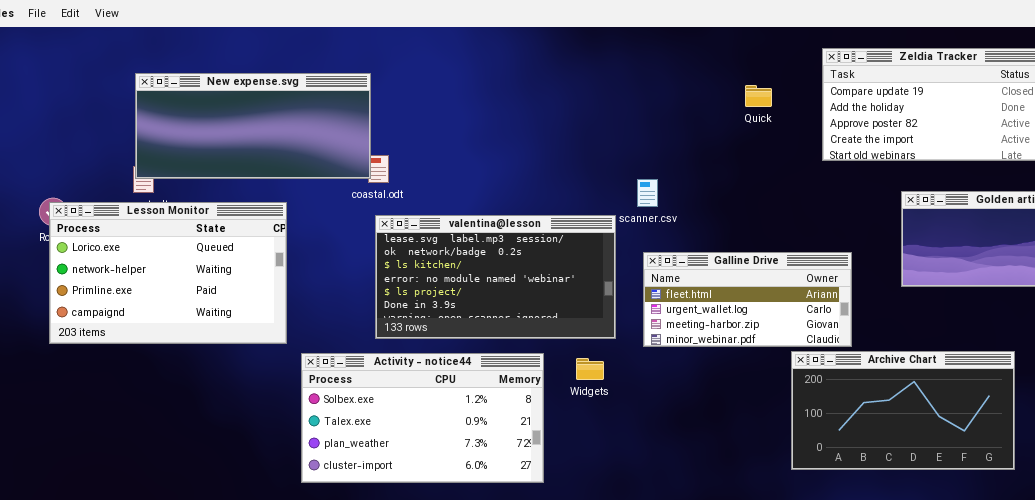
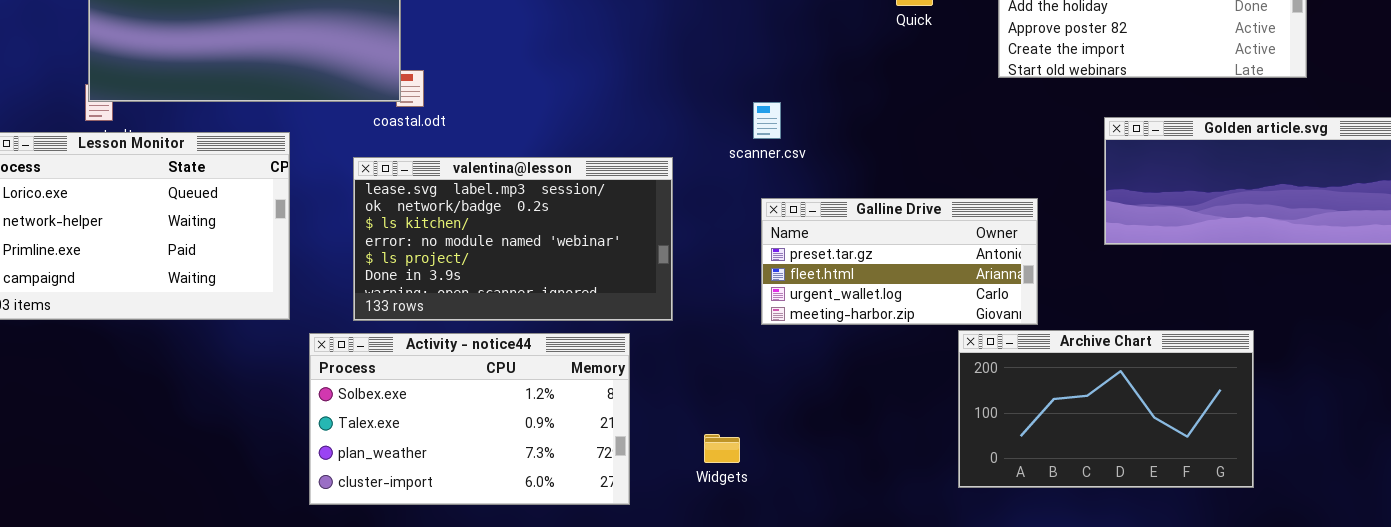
valentina@lesson: [375,215,616,339] -> [353,157,673,321], moved
Galline Drive: [643,252,852,347] -> [761,198,1038,325], scrolled up 1 row
Widgets: [576,358,604,380] -> [704,434,740,463], moved

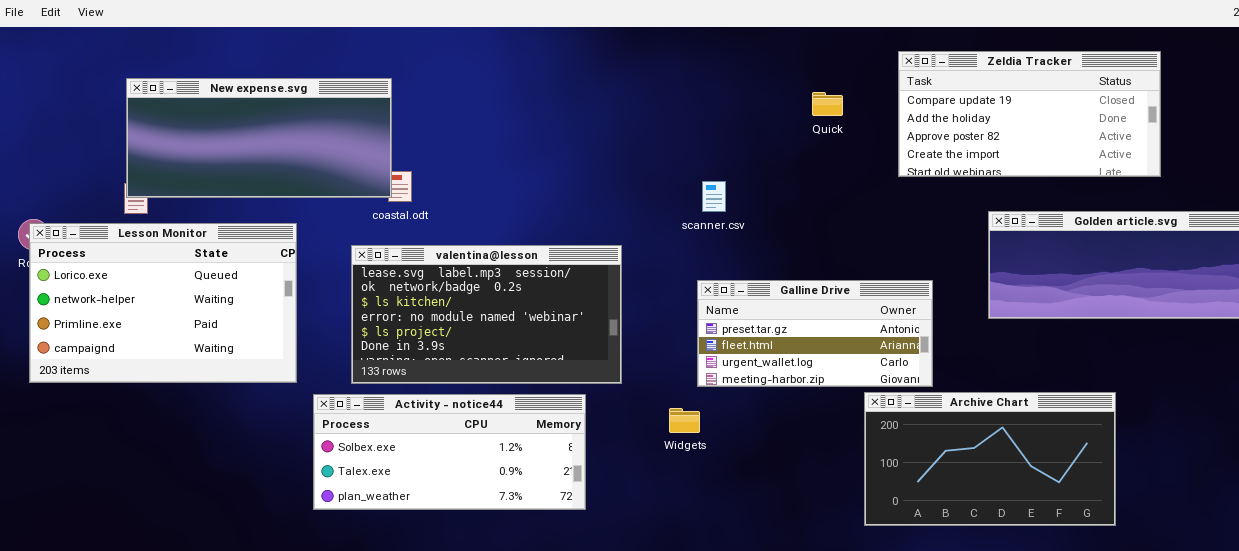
scanner.csv: [753,102,781,139] -> [702,181,726,212], moved
Activity - notice44: [309,333,630,505] -> [313,394,586,510], resized
Widgets: [704,434,740,463] -> [669,408,700,433], moved

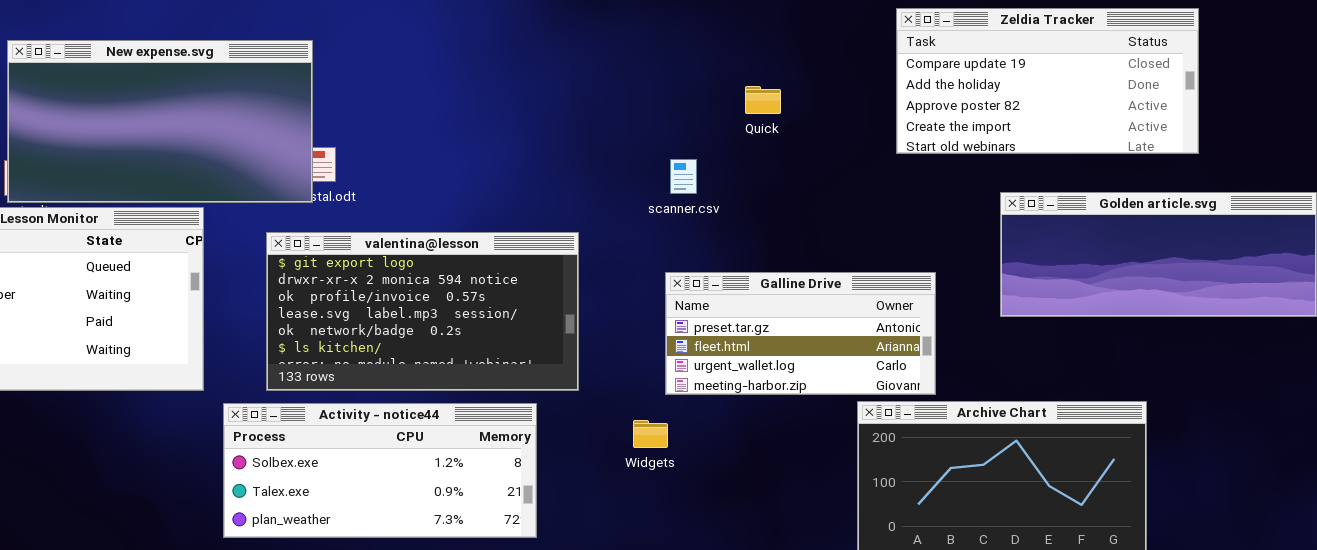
New expense.svg: [126,78,392,198] -> [7,40,313,203], resized
Quick: [812,92,843,116] -> [745,86,781,114], moved
valentina@lesson: [351,245,622,384] -> [266,232,579,391], scrolled up 3 rows

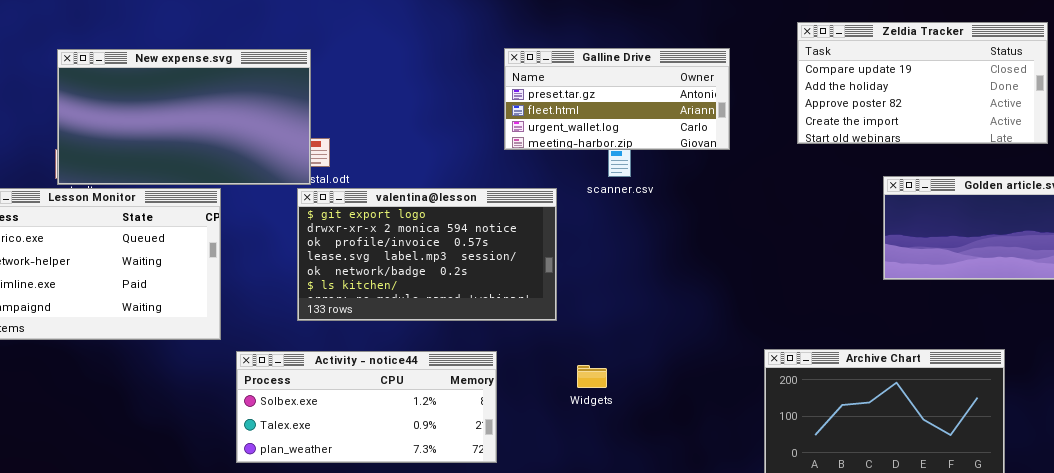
valentina@lesson: [266,232,579,391] -> [297,188,557,321], moved
Galline Drive: [665,272,936,395] -> [504,48,730,150], moved

